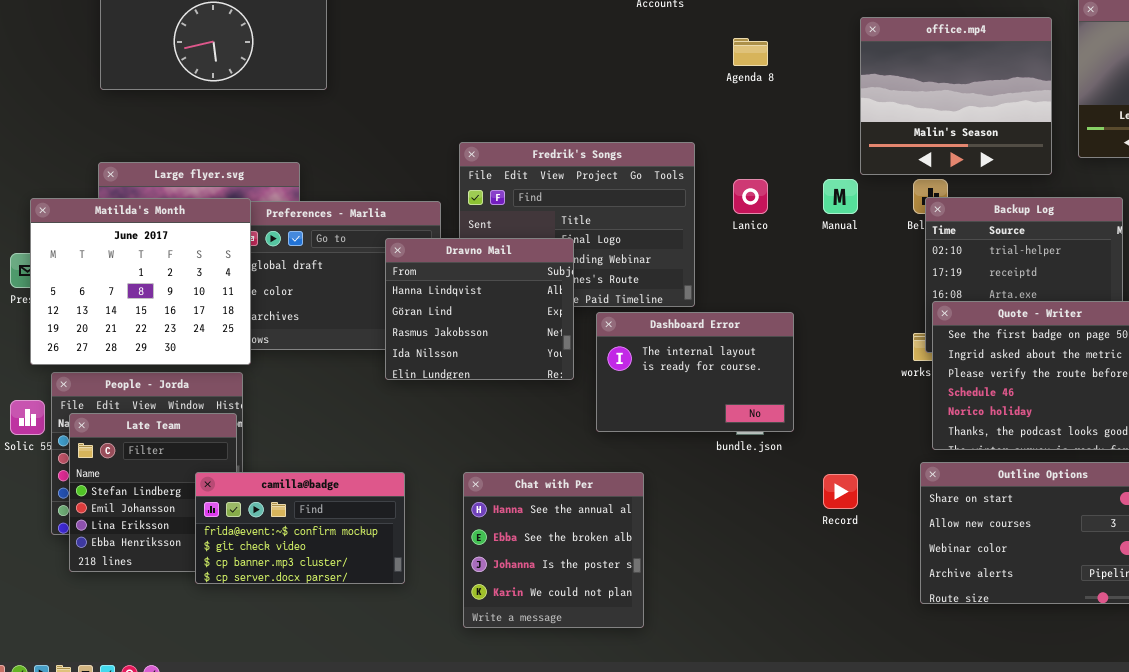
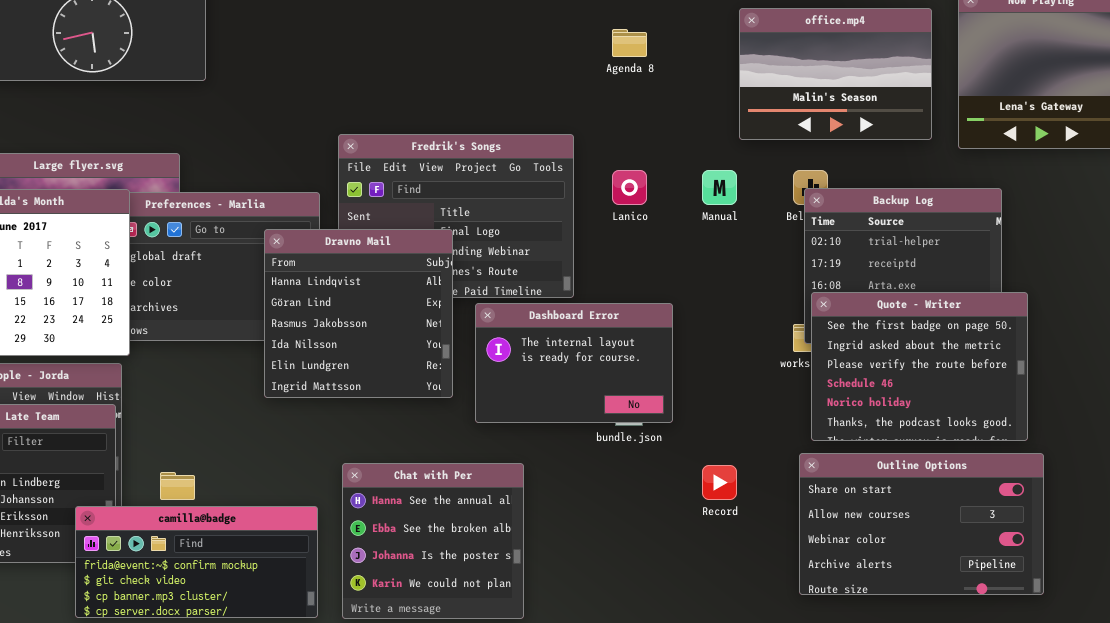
office.mp4: [860,17,1052,175] -> [739,8,932,140], resized
Dravno Mail: [385,238,574,380] -> [264,229,453,398], resized
camilla@badge: [195,472,405,584] -> [75,506,318,618], moved, resized

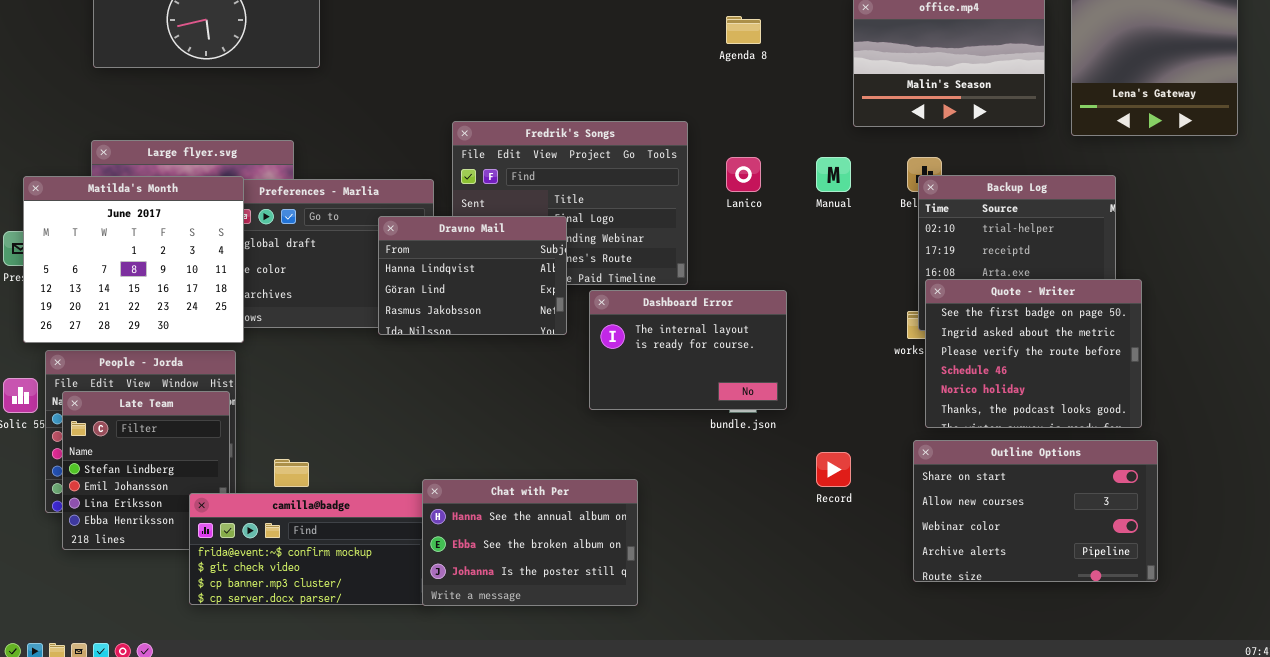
Dravno Mail: [264,229,453,398] -> [378,216,567,335], resized
Chat with Per: [342,463,524,619] -> [422,479,638,606], resized

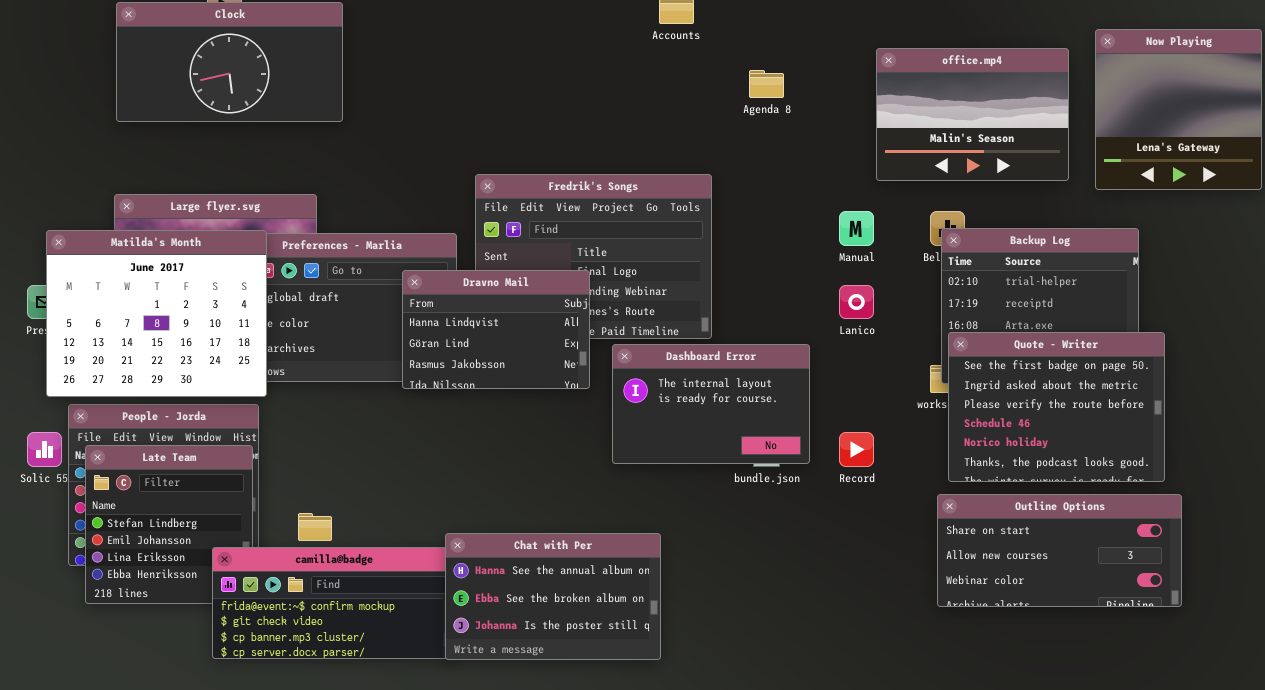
Lanico: [726,157,761,192] -> [839,285,874,319], moved
Outline Options: [913,440,1158,582] -> [937,494,1182,607], resized
Record: [816,452,851,487] -> [839,432,874,467], moved

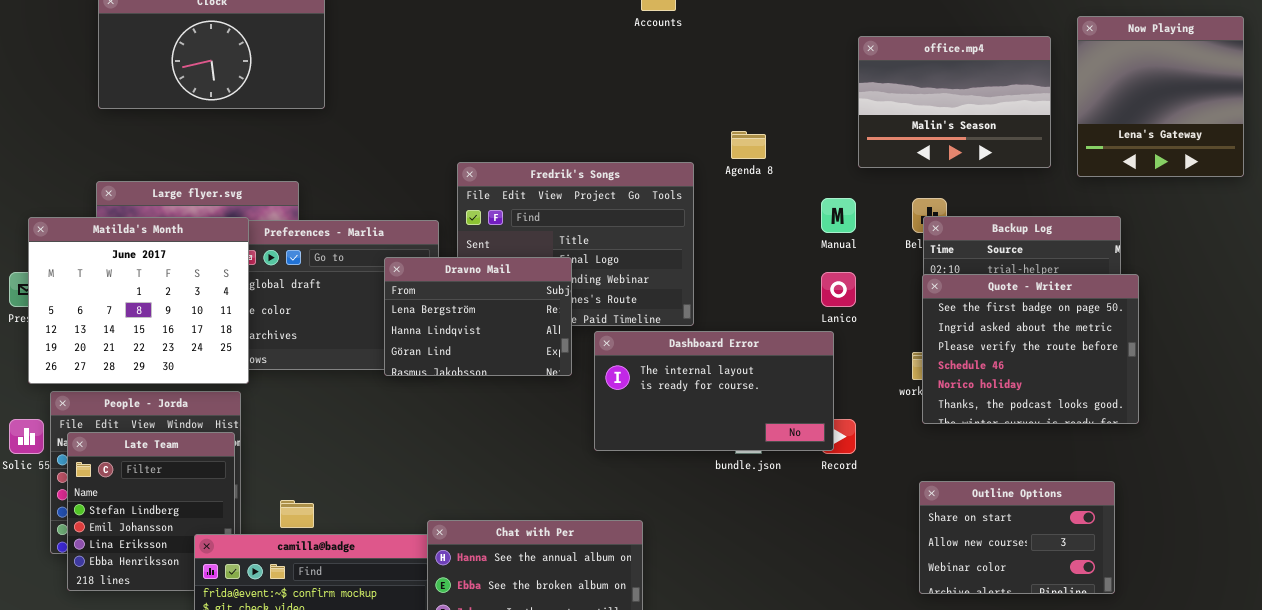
Agenda 8: [749,70,784,98] -> [731,131,766,159], moved
Dravno Mail: [402,270,590,389] -> [384,257,572,376], scrolled up 1 row
Quote - Writer: [948,332,1165,482] -> [922,274,1139,424], moved
Dashboard Error: [612,344,810,464] -> [594,331,834,451], resized
Outline Options: [937,494,1182,607] -> [919,481,1115,594], resized

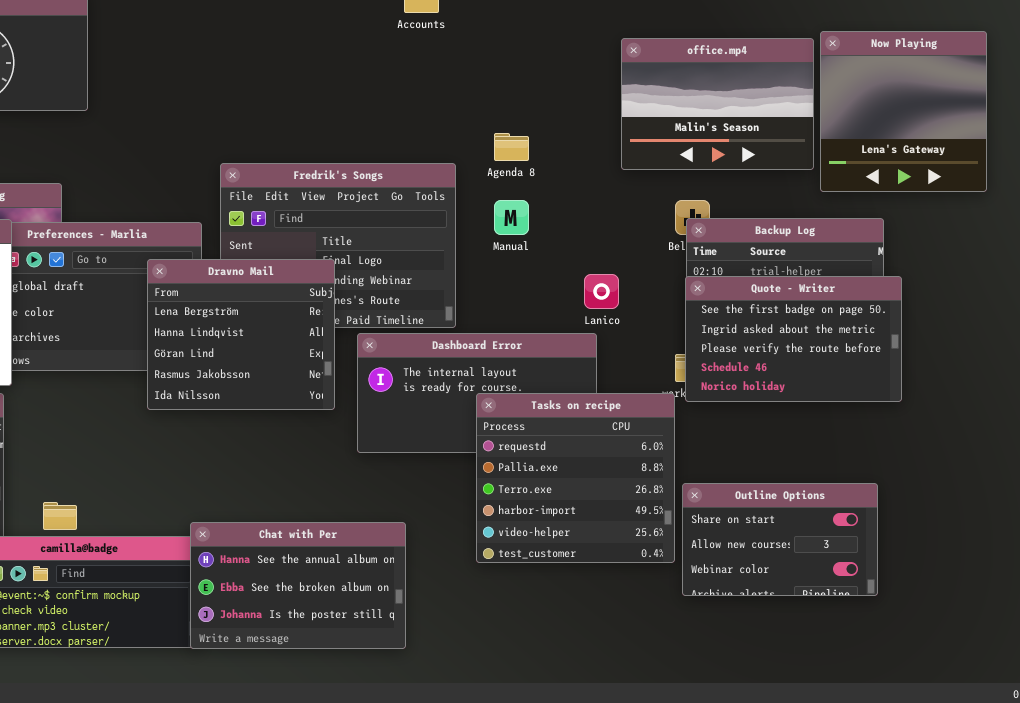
Now Playing: [1077,16,1244,177] -> [820,31,987,192], moved
Manual: [821,198,856,233] -> [494,200,529,235], moved
Dravno Mail: [384,257,572,376] -> [147,259,335,410], resized
Quote - Writer: [922,274,1139,424] -> [685,276,902,402], resized
Tasks on recipe: none -> [476,393,675,563], opened

